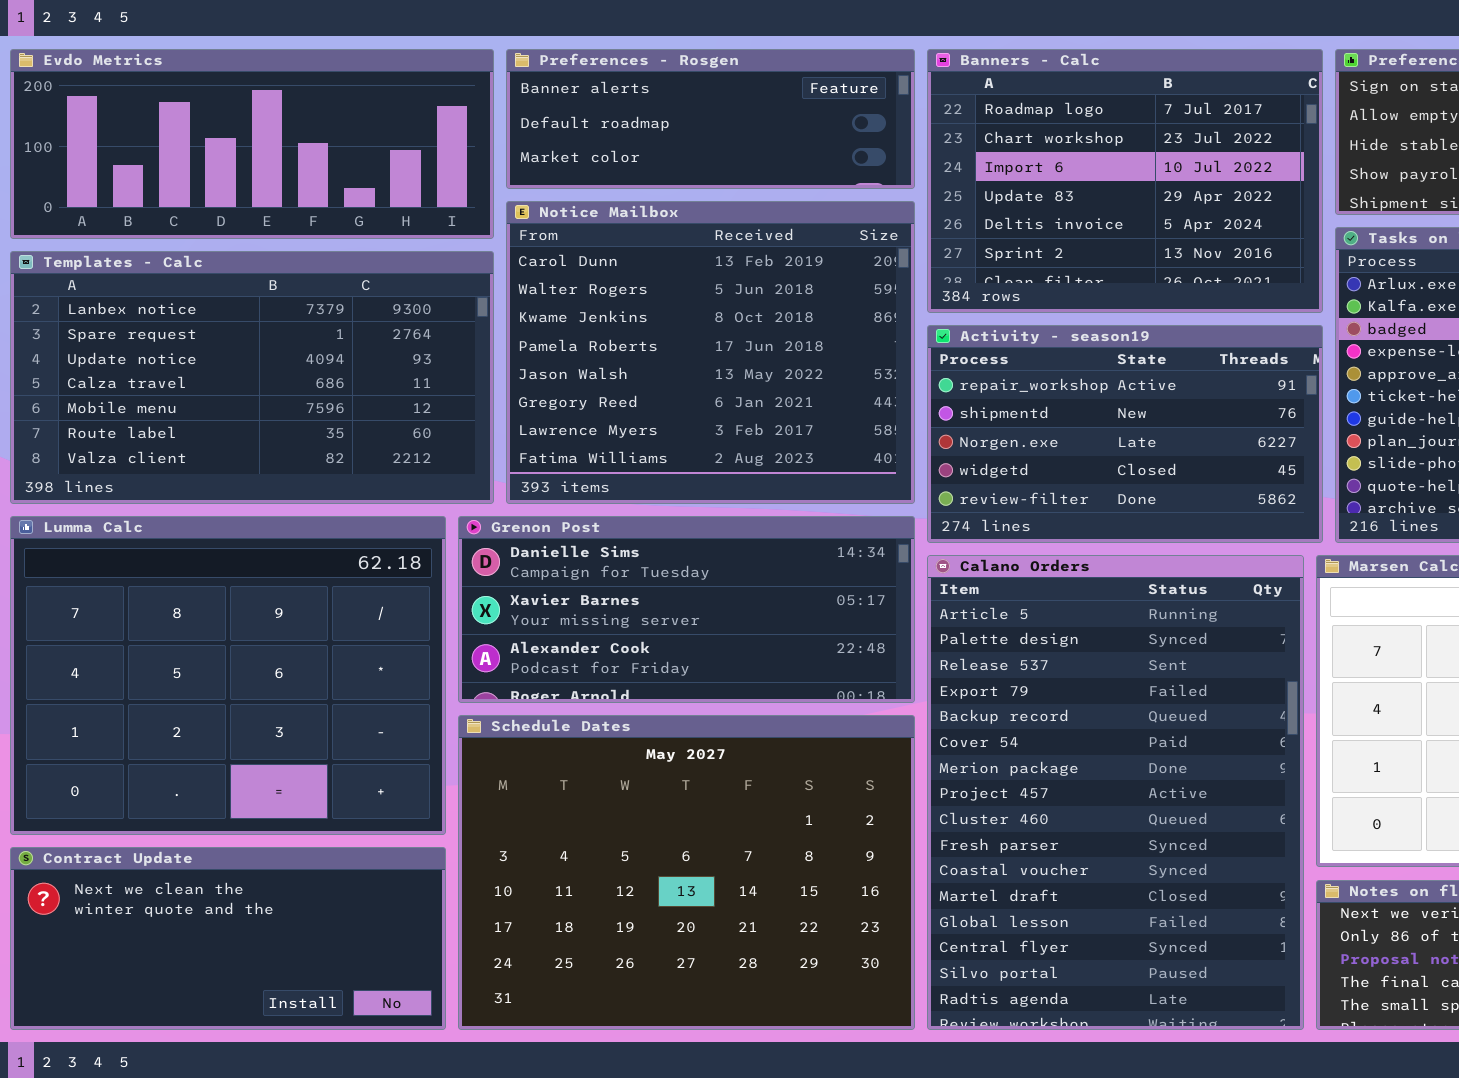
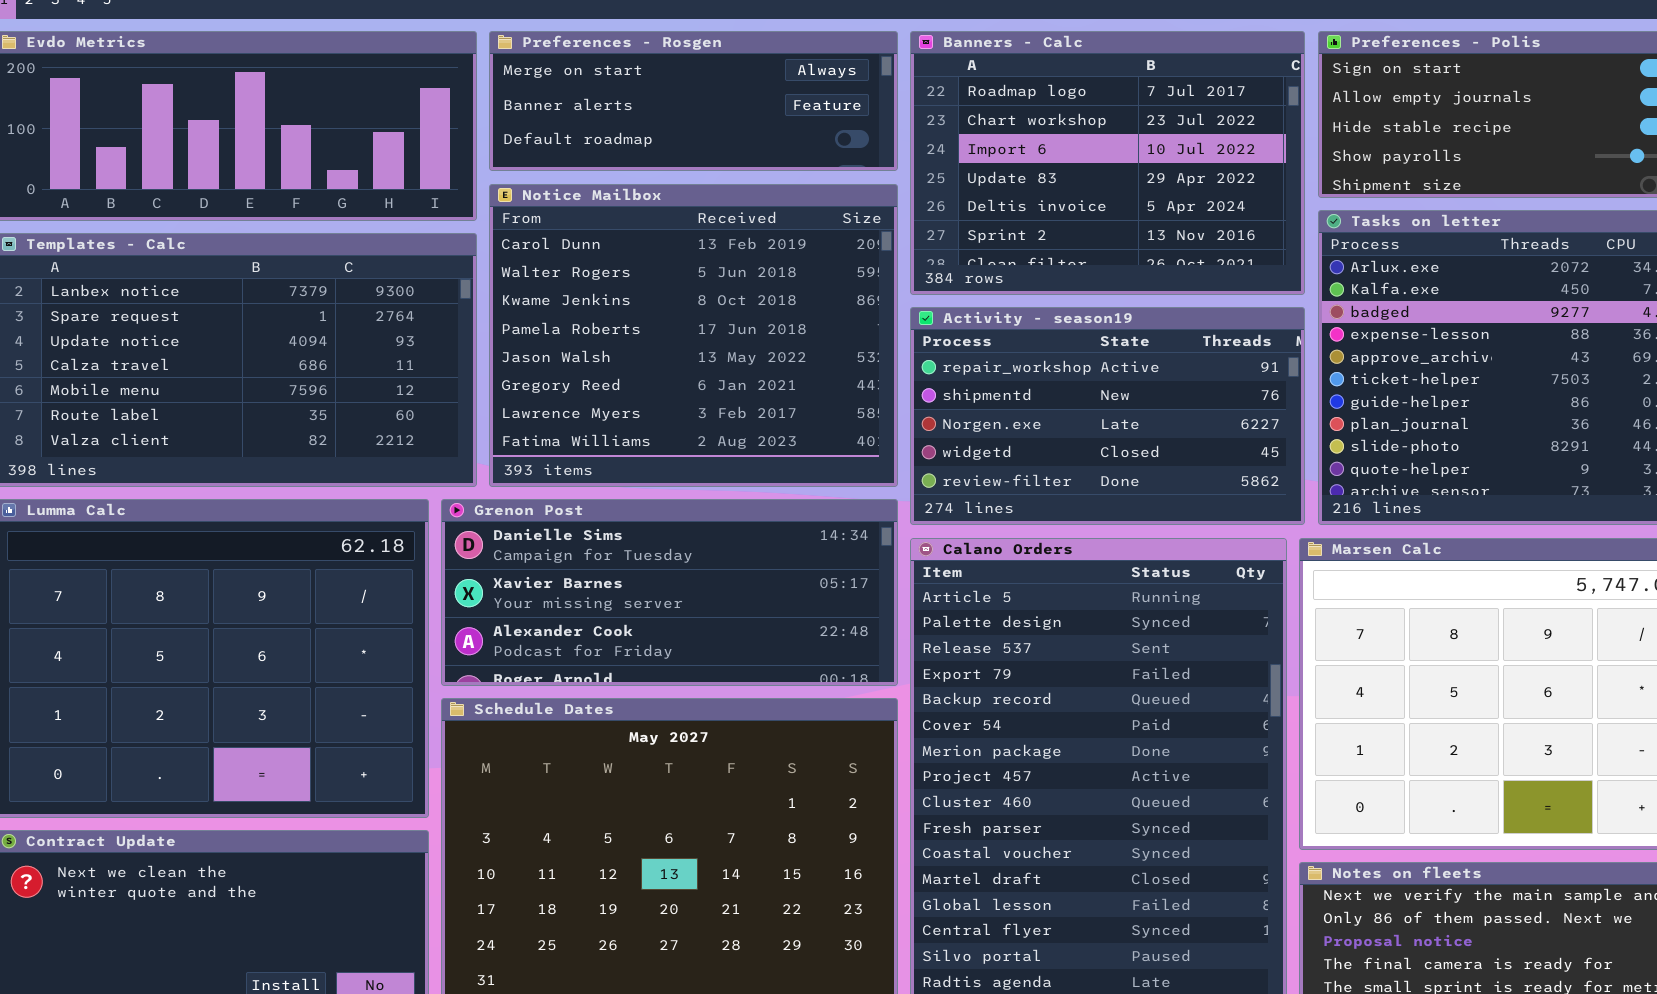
Preferences - Rosgen: [506,49,915,189] -> [489,31,898,171], scrolled up 1 row

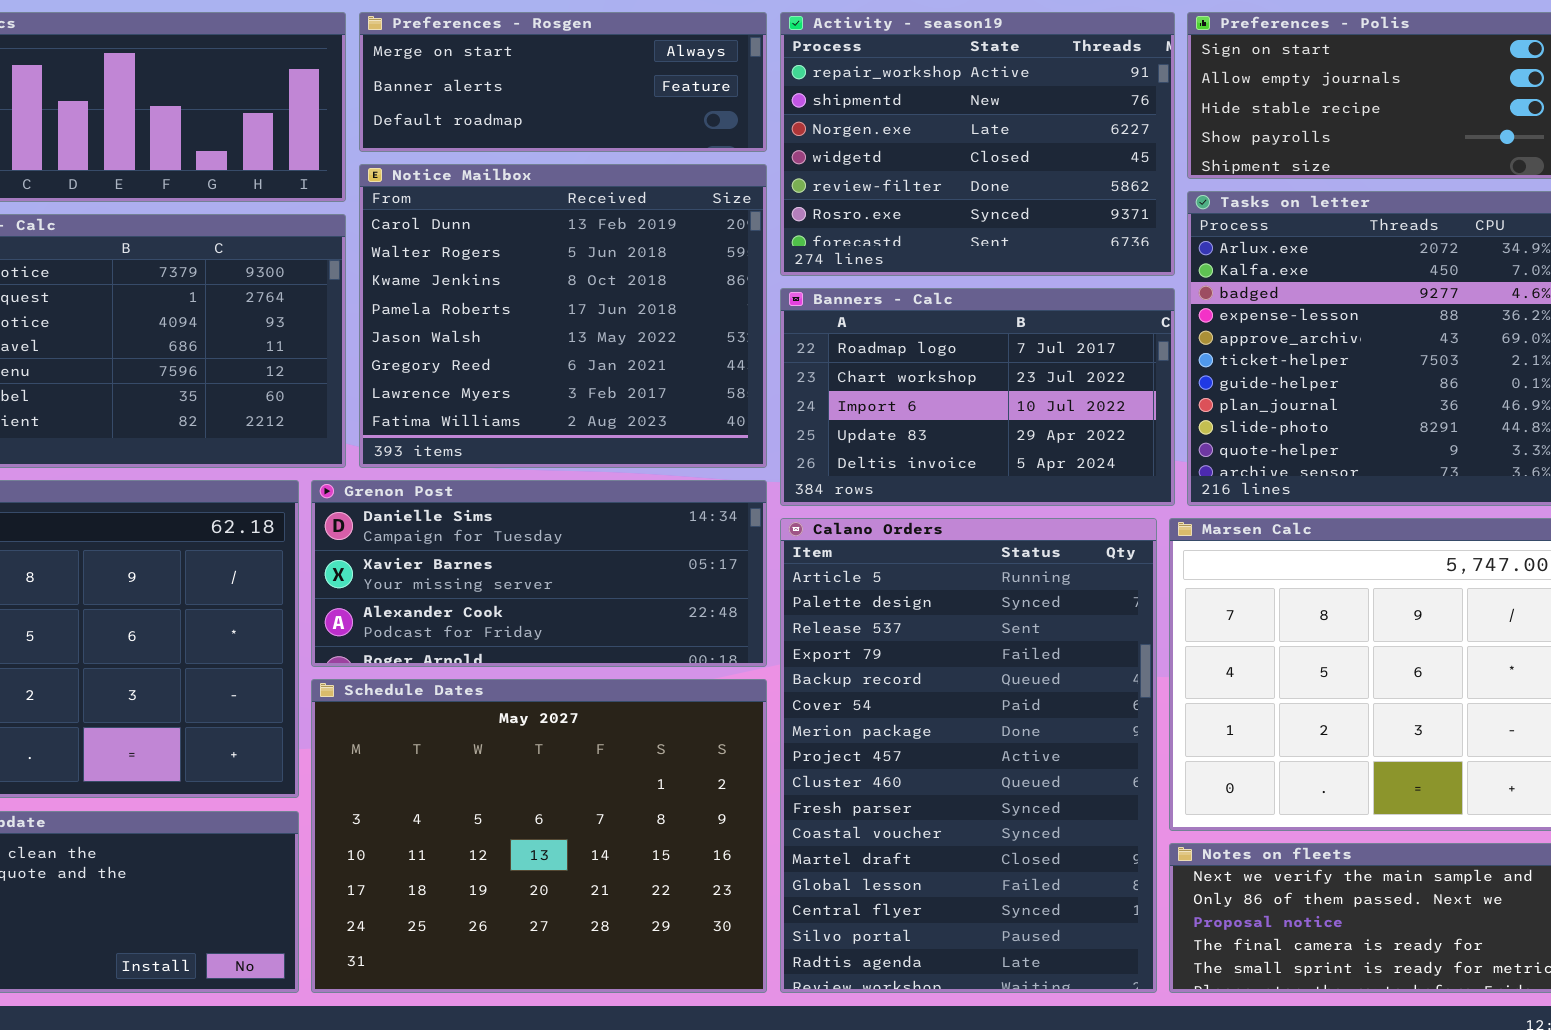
Banners - Calc: [910,31,1305,295] -> [780,288,1175,506], moved, resized
Activity - season19: [910,307,1305,525] -> [780,12,1175,276], moved, resized

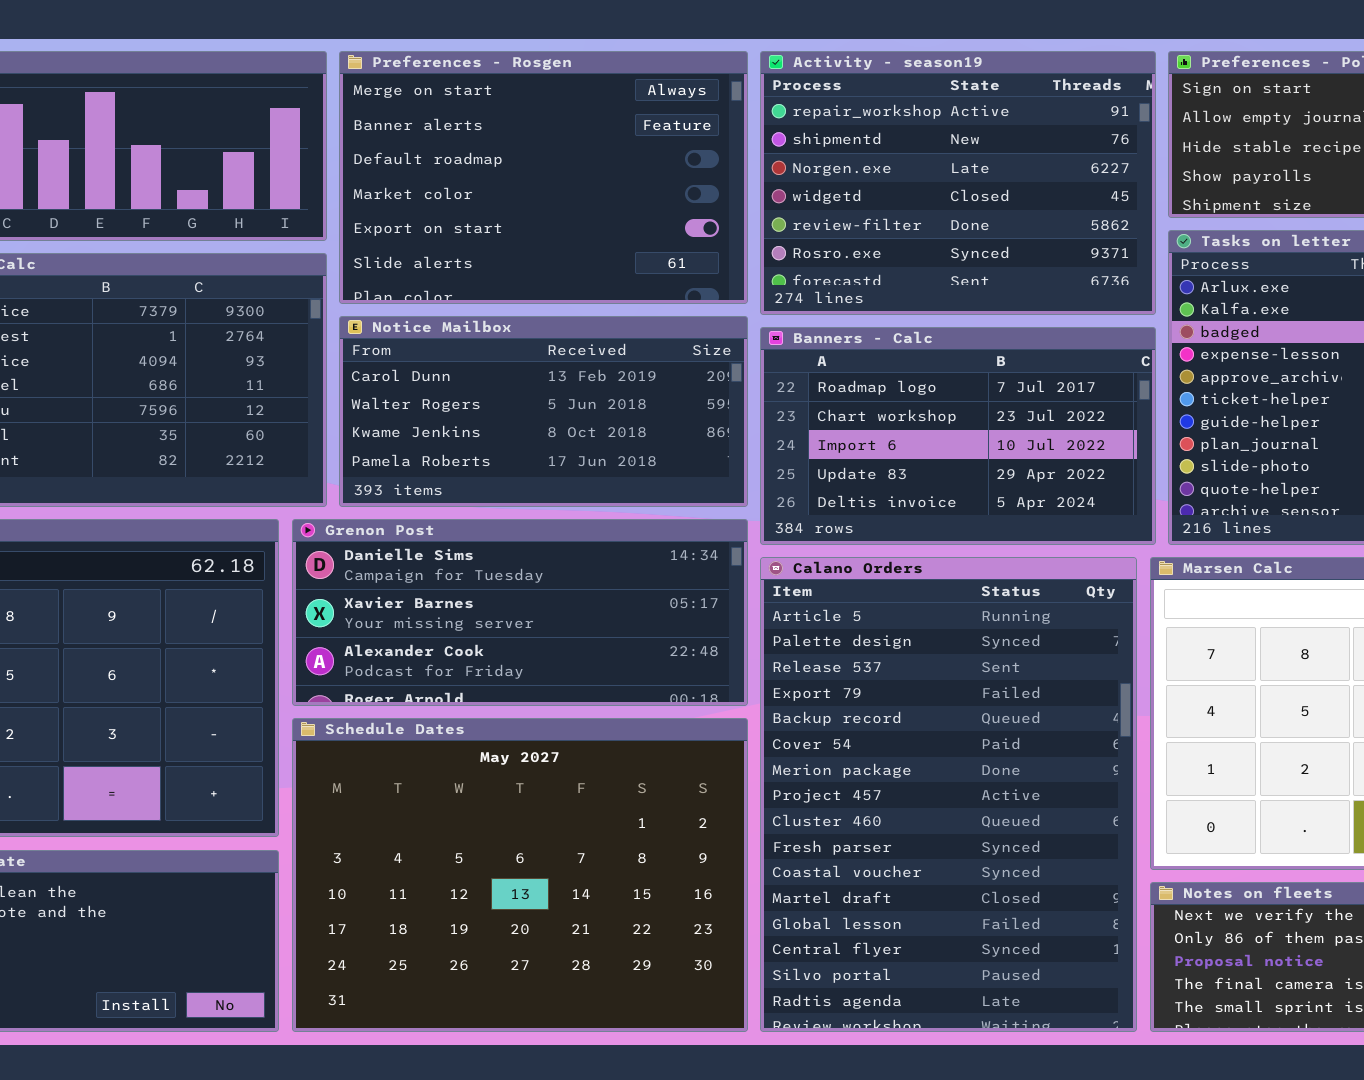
Preferences - Rosgen: [359,12,767,152] -> [339,51,748,304], resized
Notice Mailbox: [359,164,767,468] -> [339,316,748,507], resized

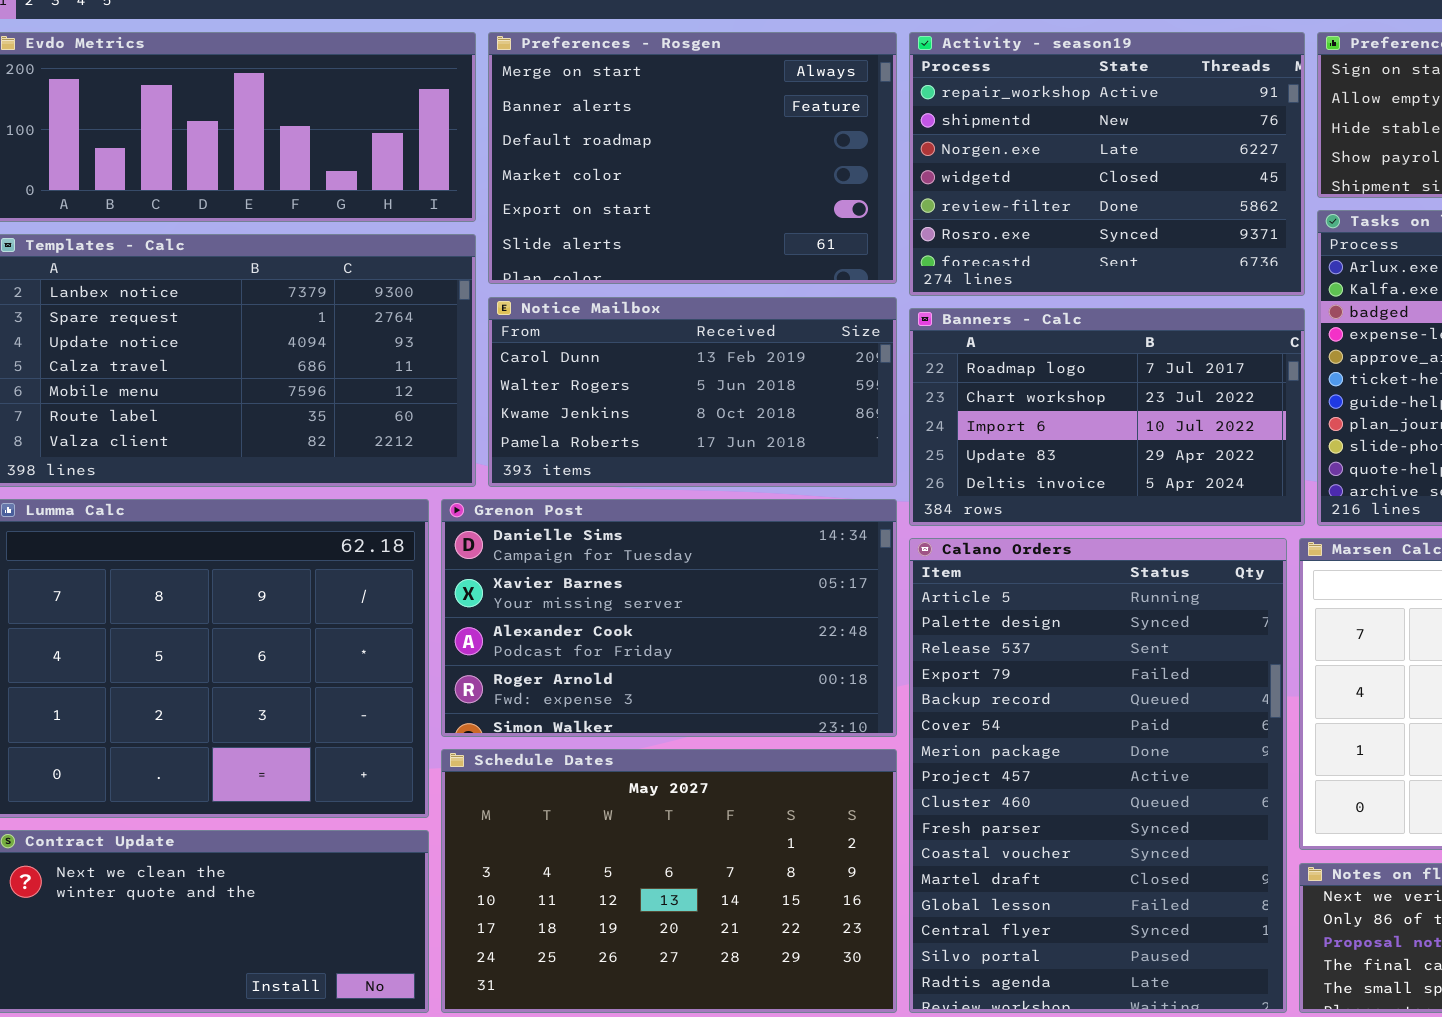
Grenon Post: [292,519,748,706] -> [441,499,897,737], resized
Schedule Dates: [292,718,748,1032] -> [441,749,897,1013], resized

